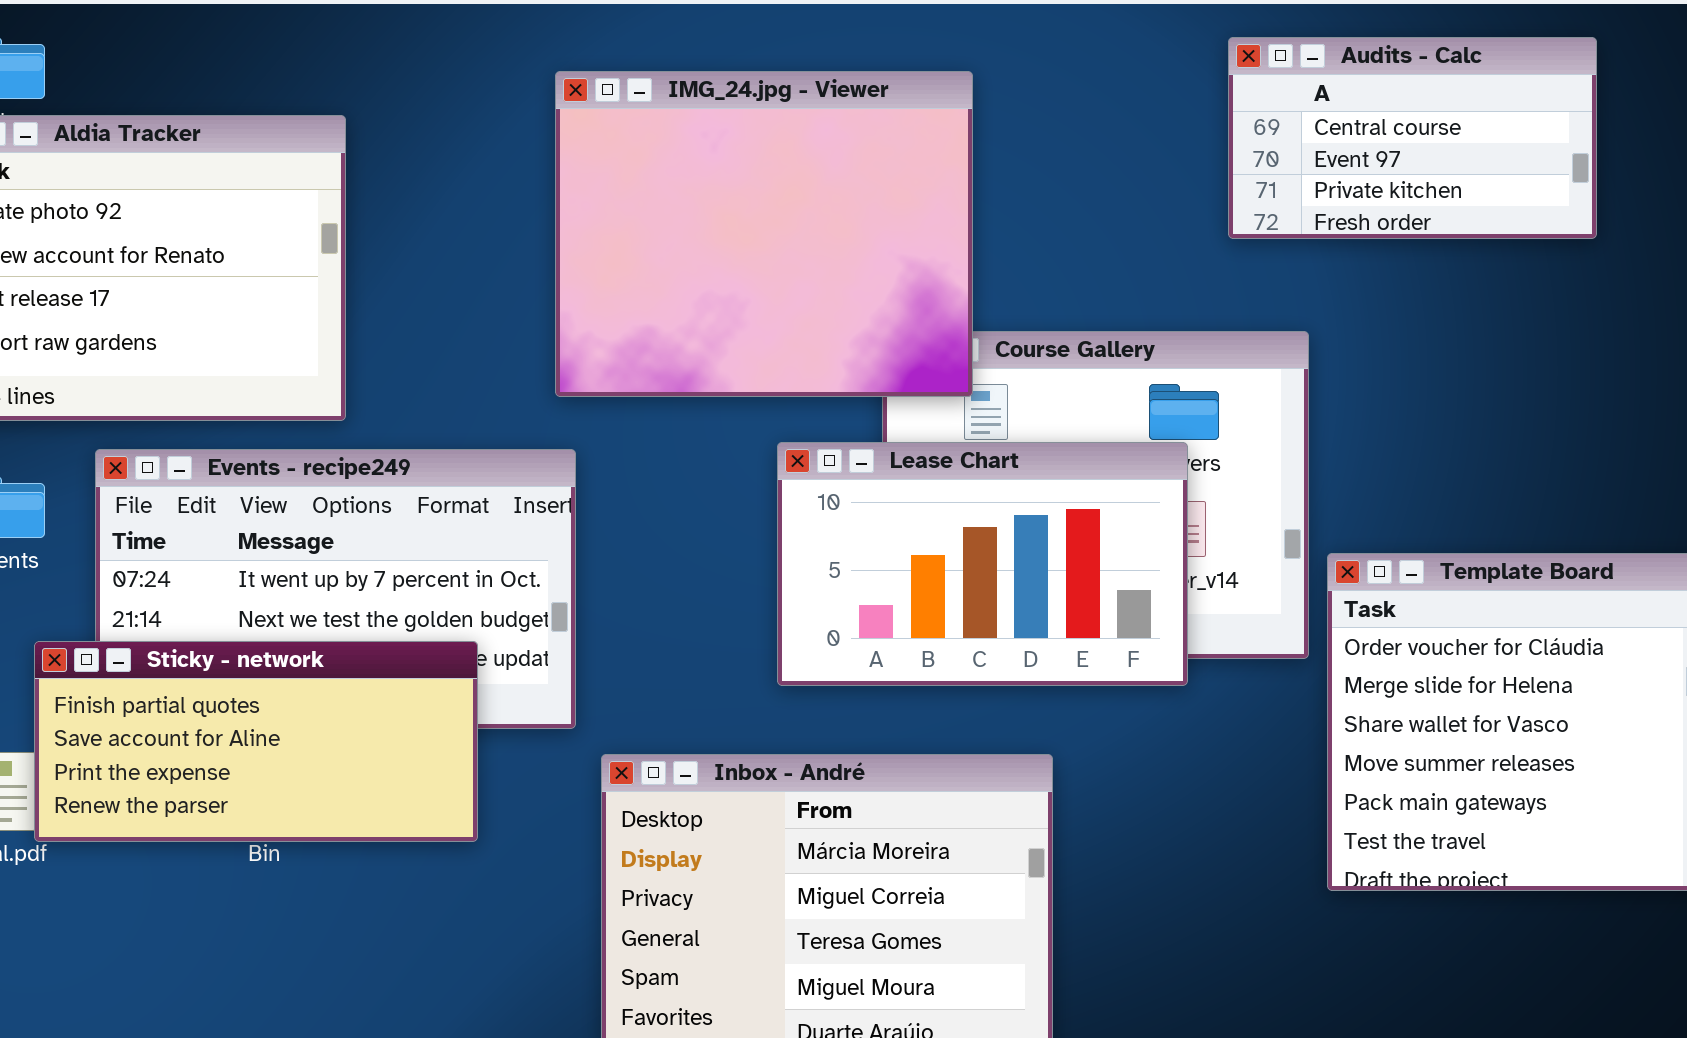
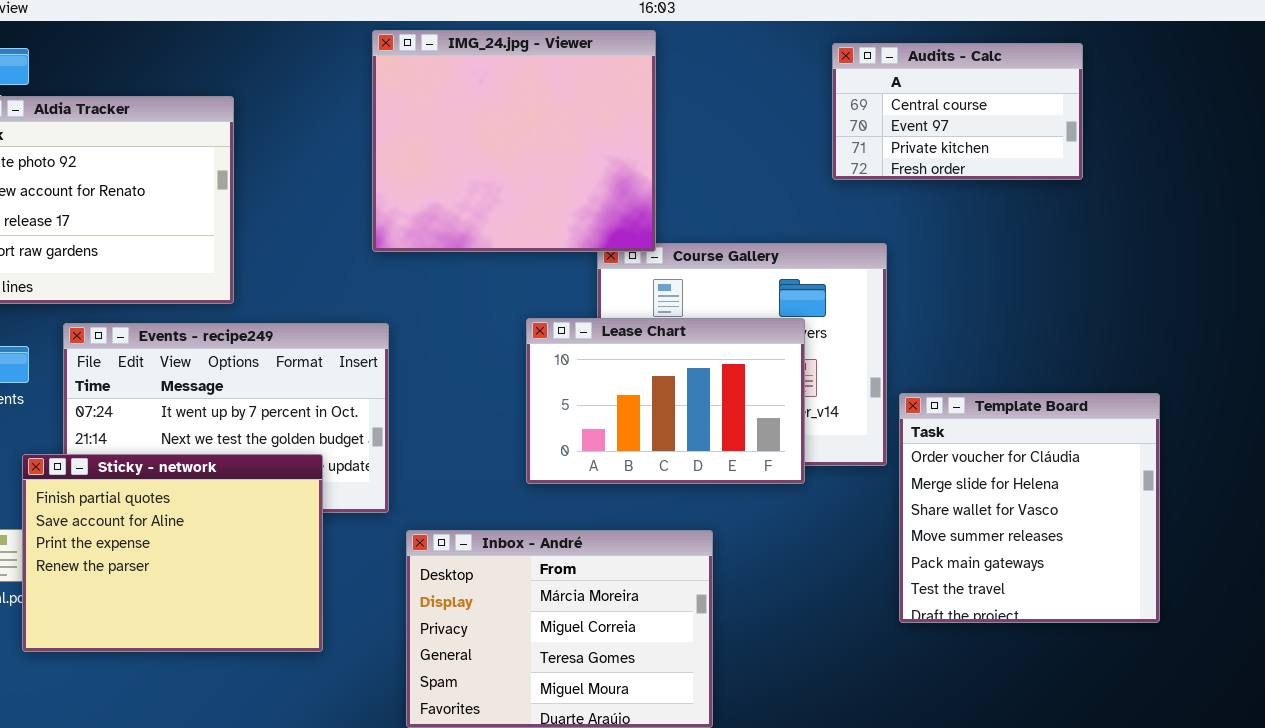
IMG_24.jpg - Viewer: [555,71,973,397] -> [372,30,656,252], moved
Sticky - network: [34,641,478,842] -> [22,454,323,652], resized

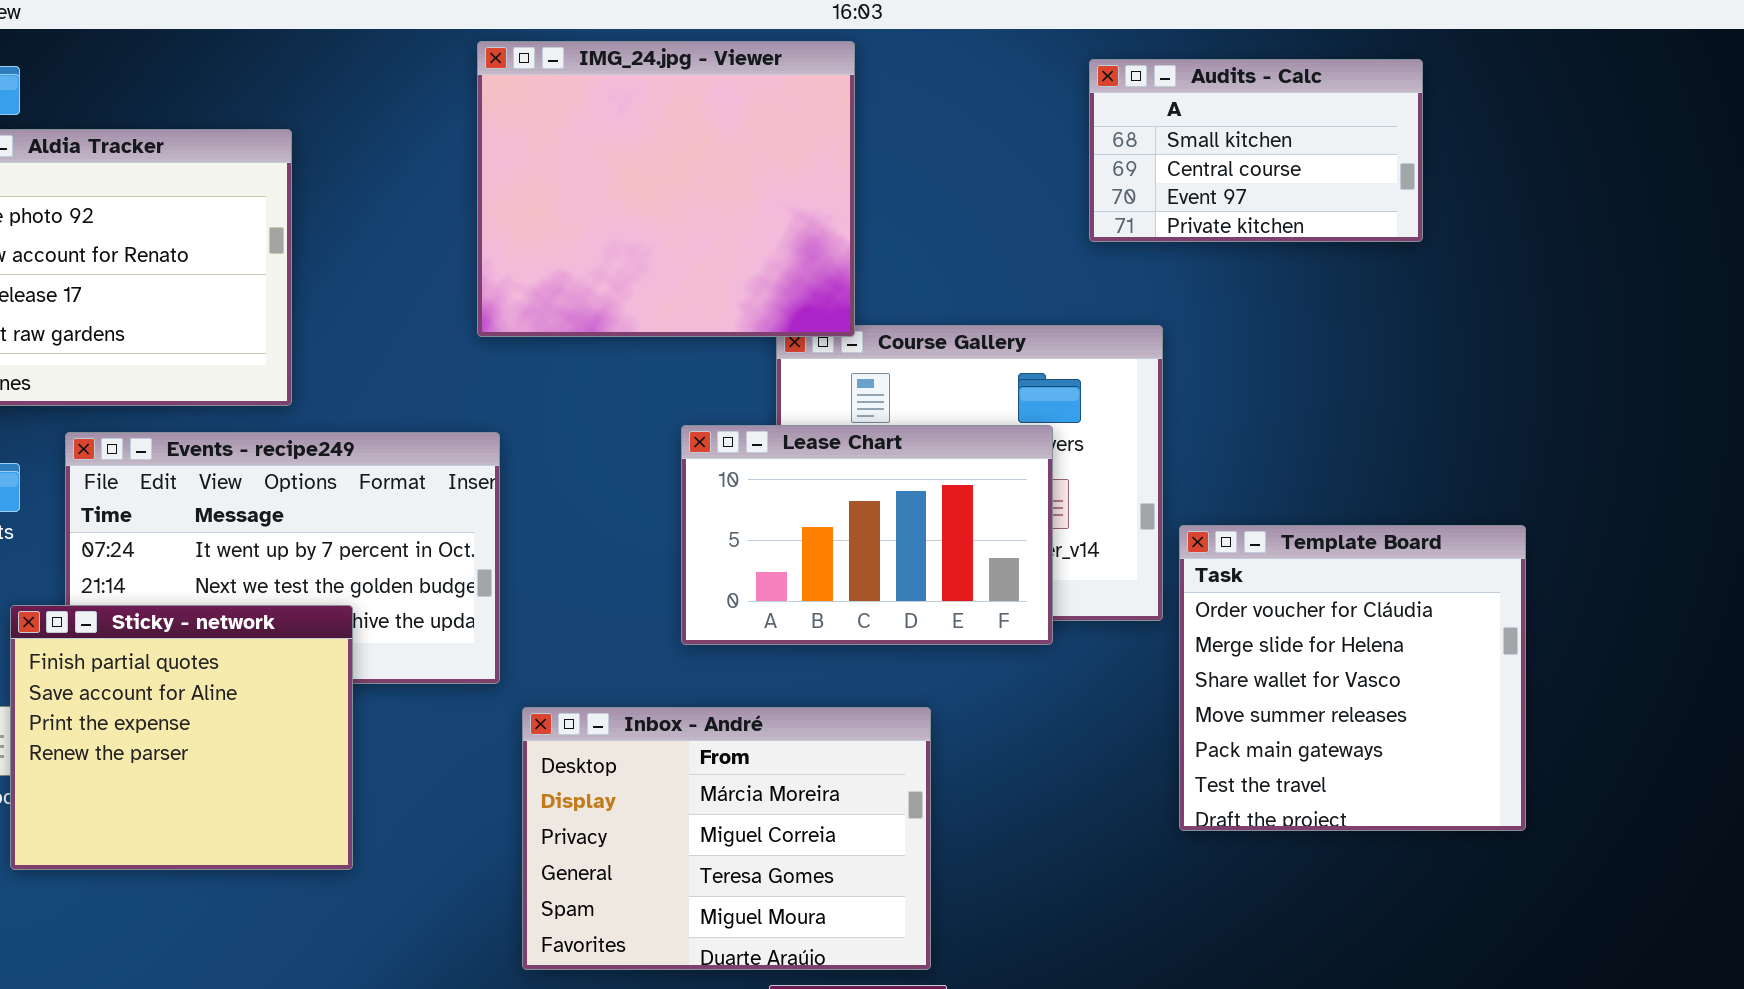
Audits - Calc: [832,43,1083,180] -> [1089,59,1423,242], scrolled up 1 row
Sticky - network: [22,454,323,652] -> [10,605,353,870], resized

